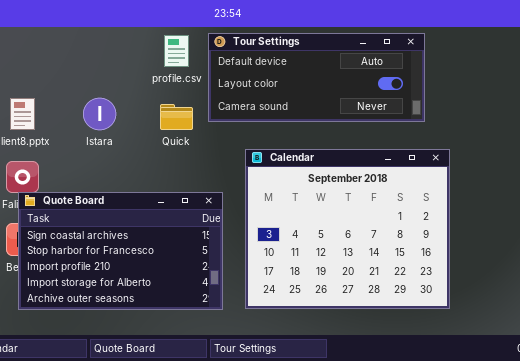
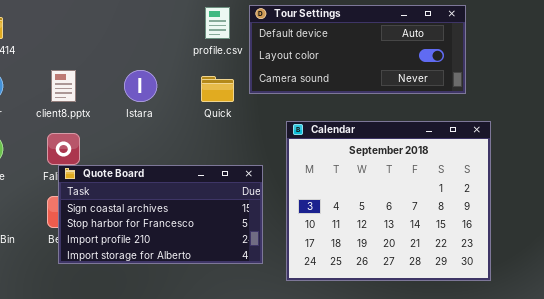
Quote Board: [18,192,223,310] -> [58,165,263,264], resized

